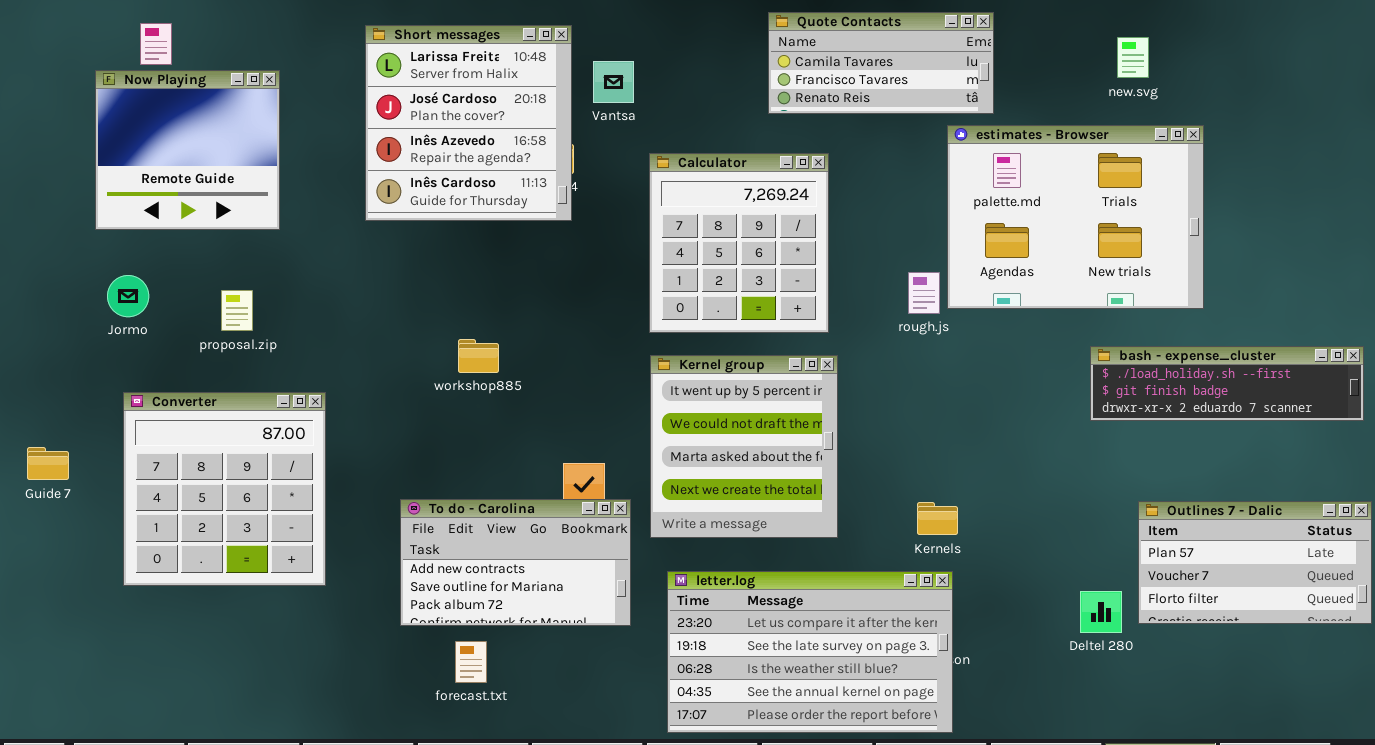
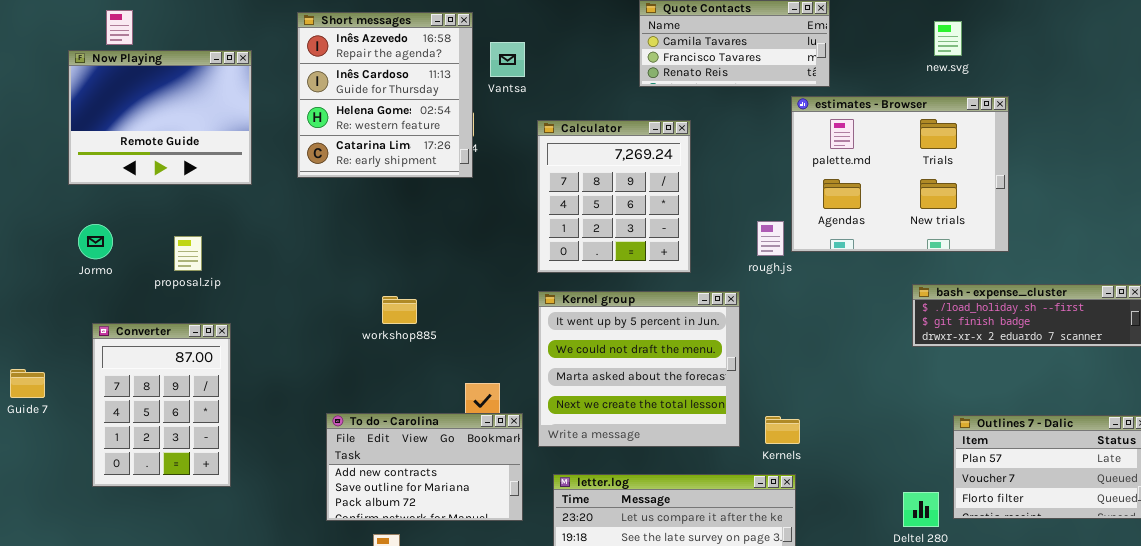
Short messages: [365,25,572,221] -> [297,12,473,178], scrolled down 2 rows
Now Playing: [95,70,280,230] -> [68,50,252,185], resized
workshop885: [458,339,499,373] -> [382,296,417,324], moved
Kernel group: [650,355,838,538] -> [538,291,740,447], resized
Converter: [123,392,326,586] -> [92,323,231,487], resized

